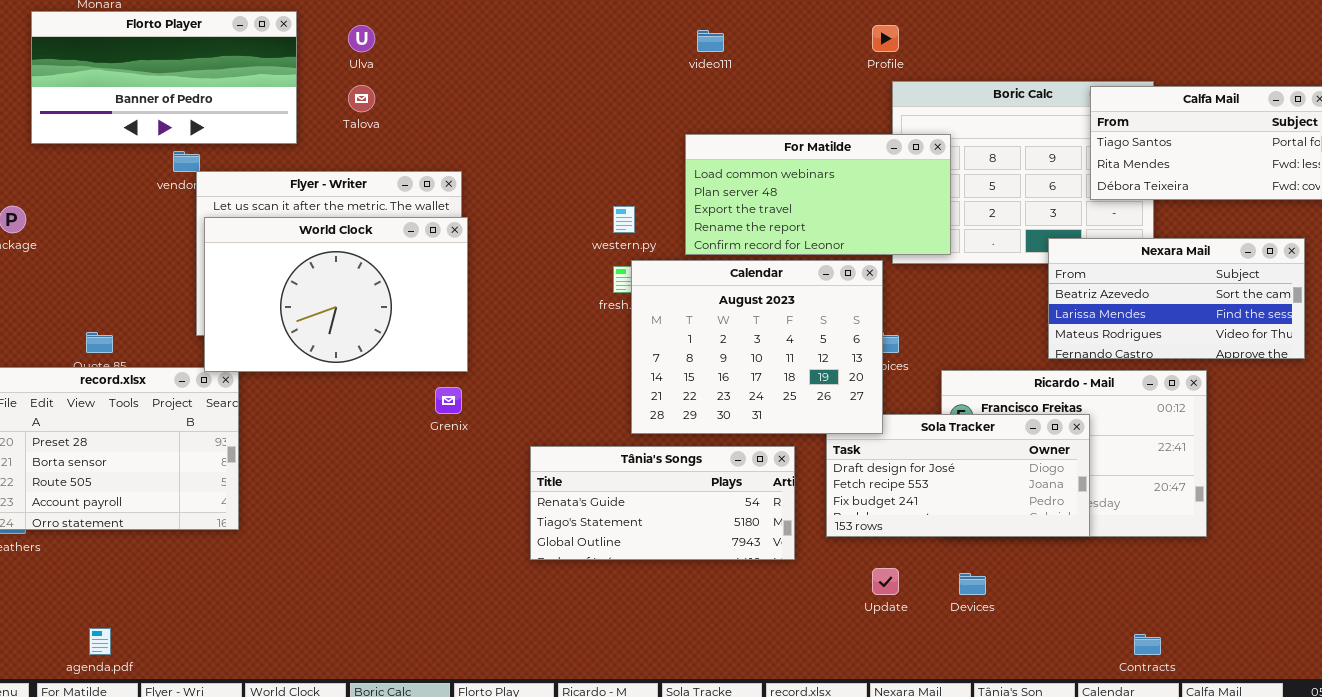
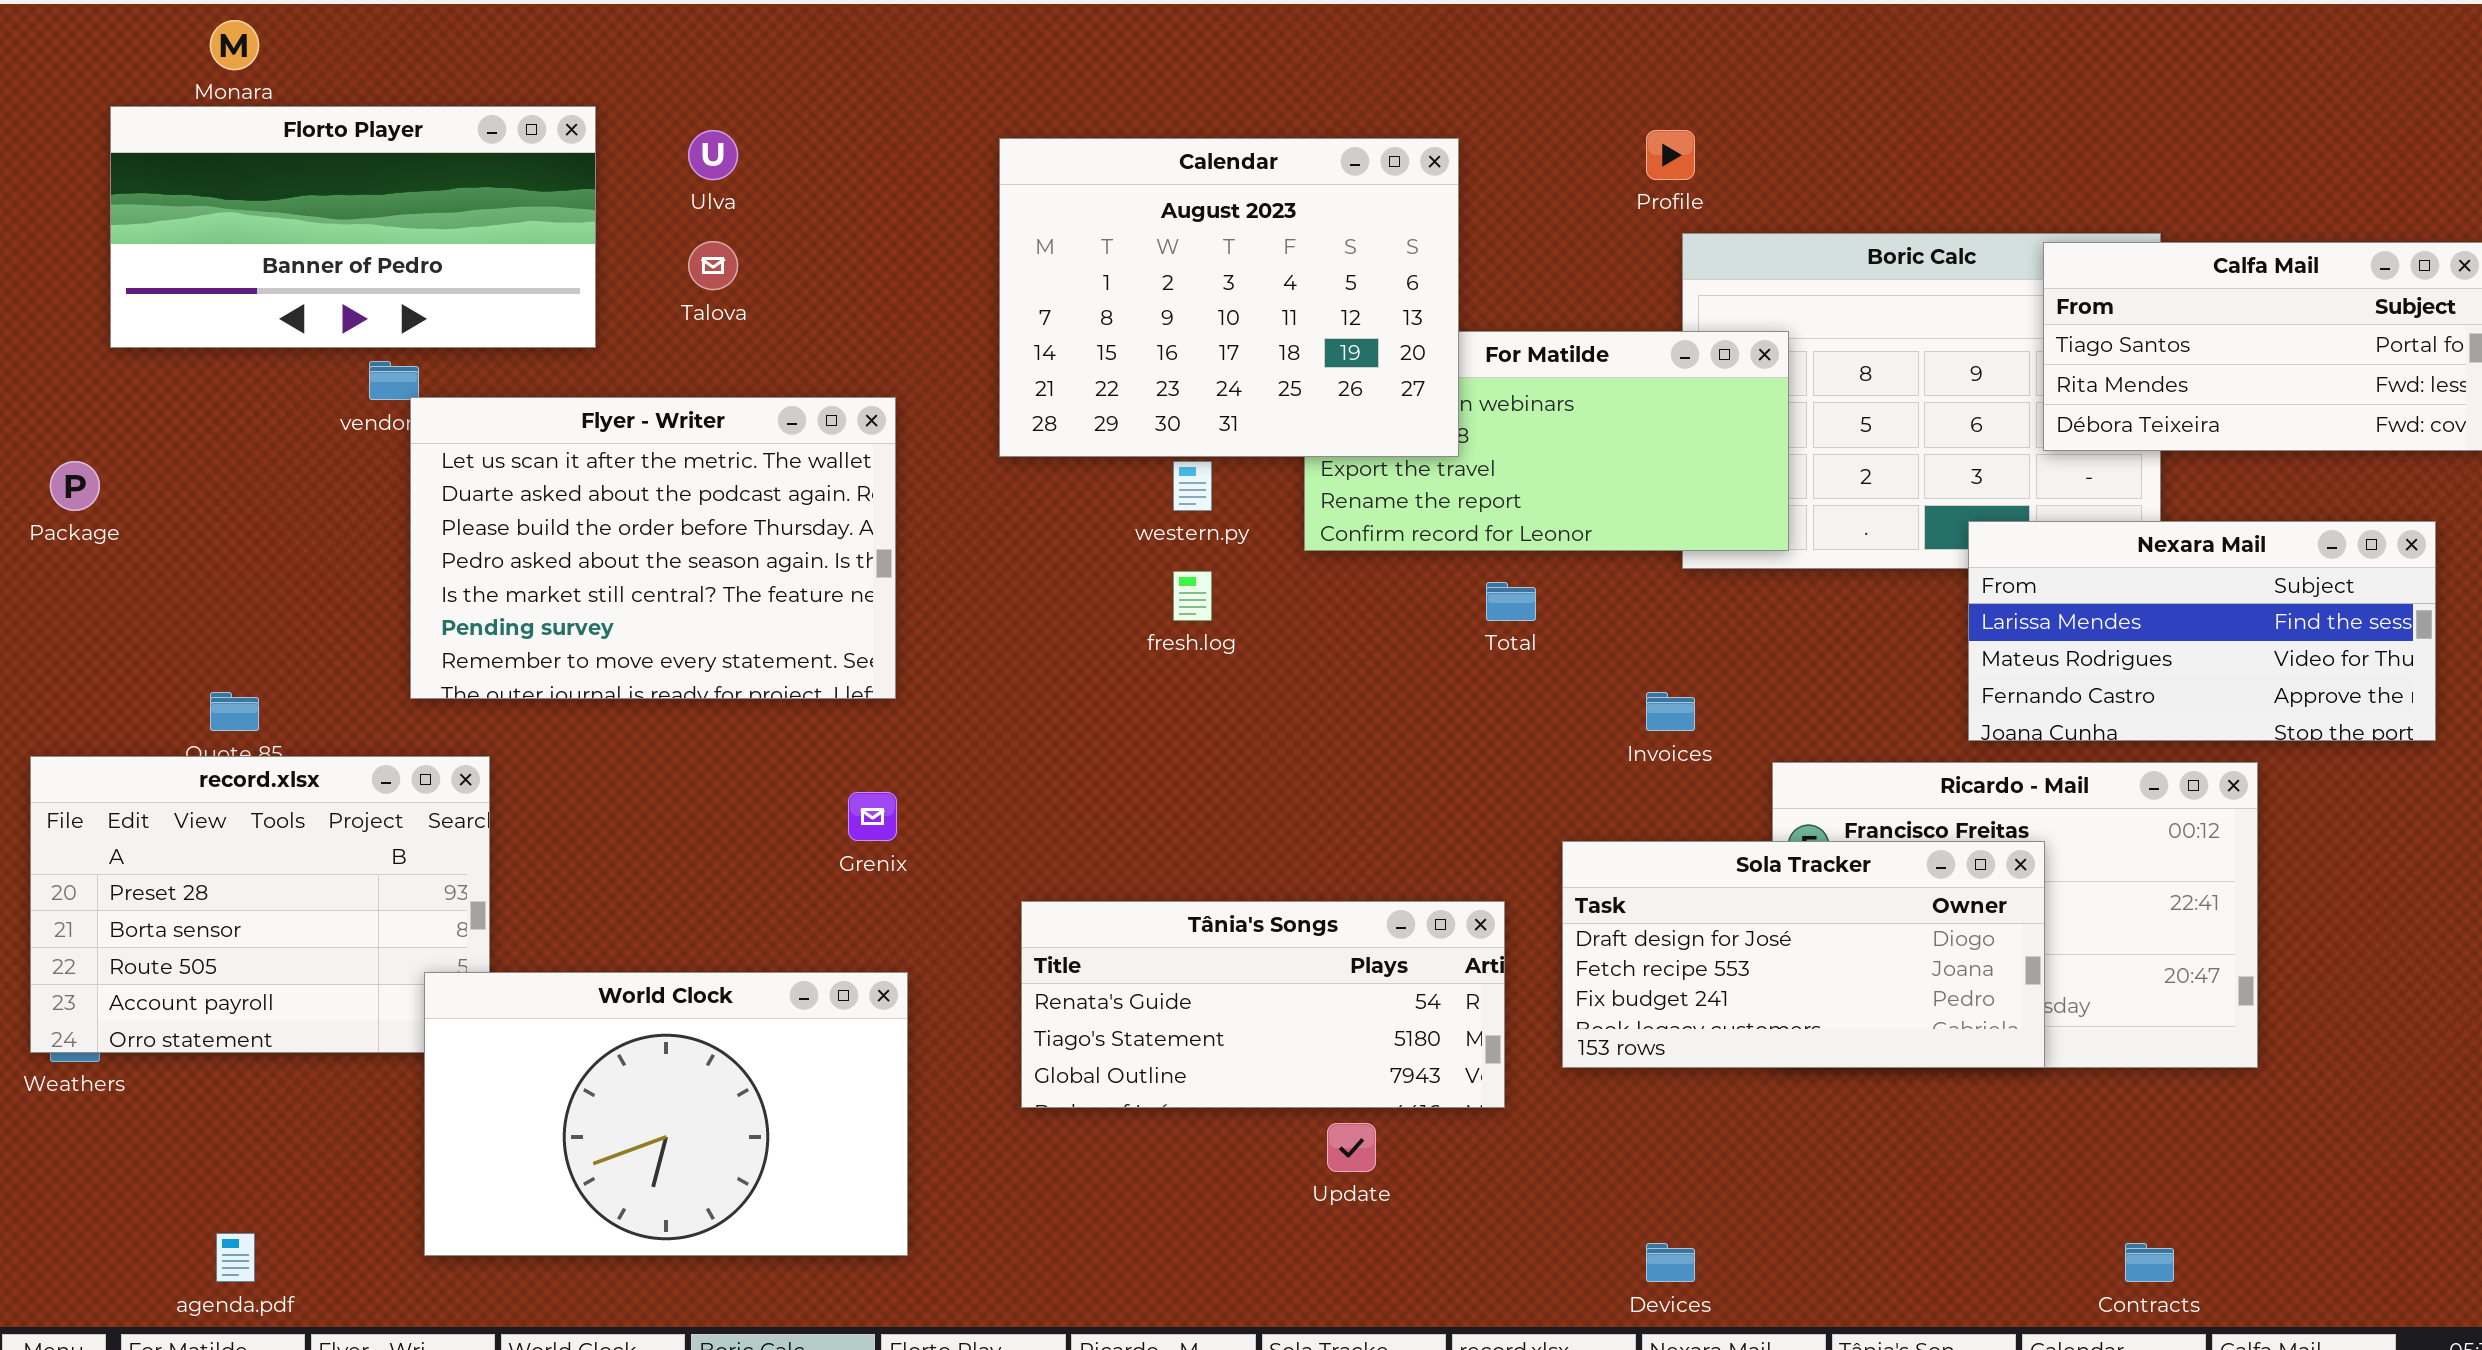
World Clock: [204,217,468,372] -> [424,972,908,1256], moved
Nexara Mail: [1048,238,1305,359] -> [1968,521,2436,741], scrolled down 1 row
Calendar: [631,260,883,434] -> [999,138,1459,457], moved
Update: [872,568,899,595] -> [1327,1123,1376,1172], moved
Devices: [959,573,986,595] -> [1646,1243,1695,1282], moved

